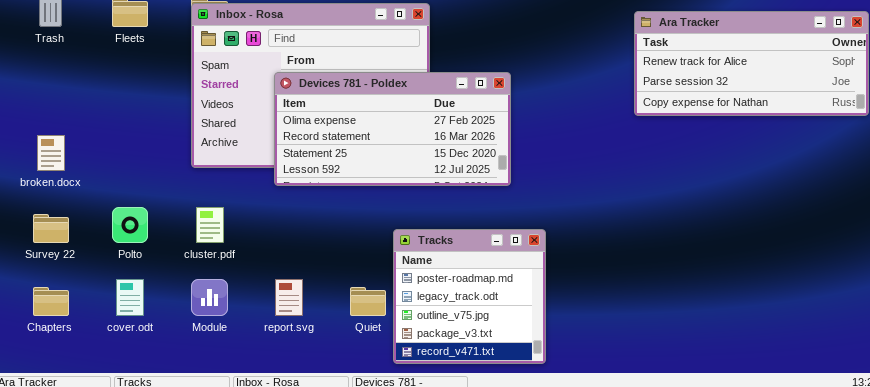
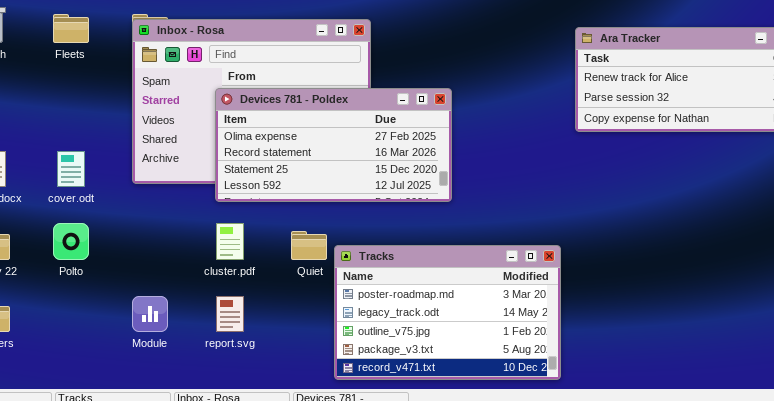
cluster.pdf: [196,207,224,243] -> [216,223,244,260], moved
Tracks: [393,229,546,364] -> [334,245,561,380], resized
cover.odt: [116,279,144,316] -> [57,151,85,187], moved
Quiet: [350,287,386,316] -> [291,231,327,260], moved

